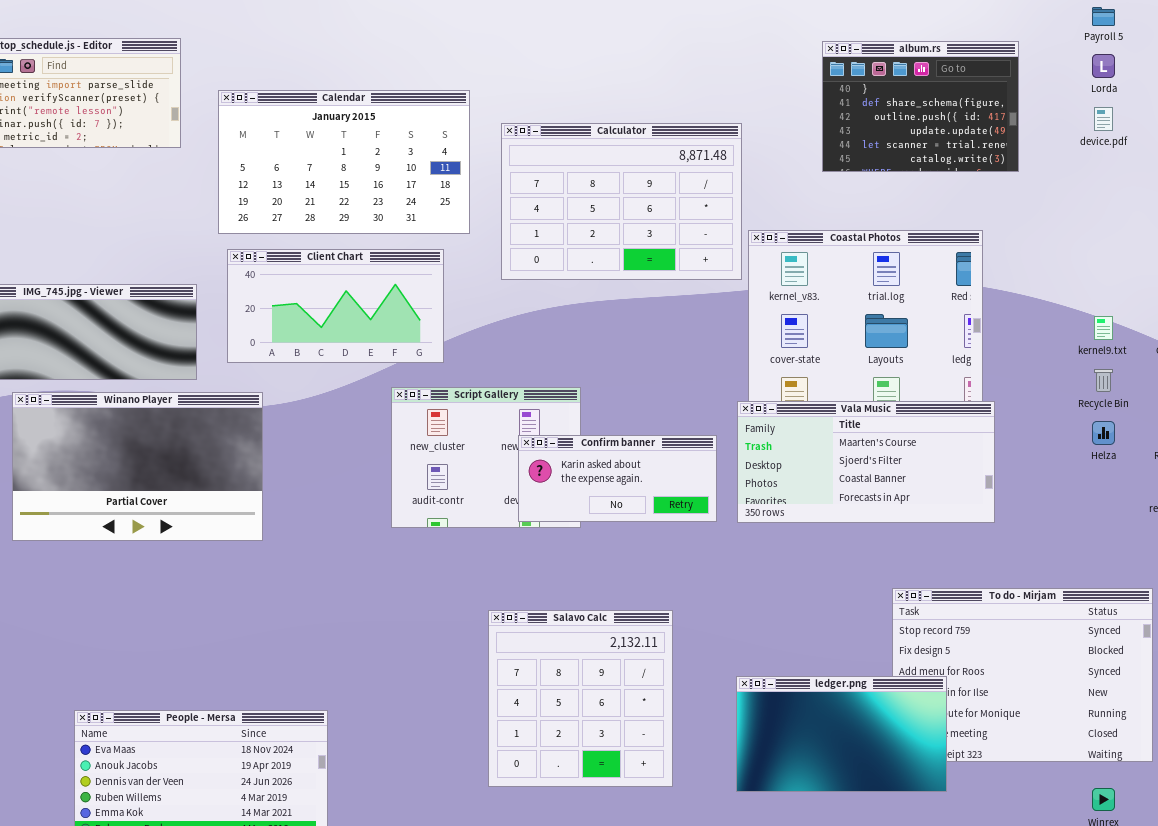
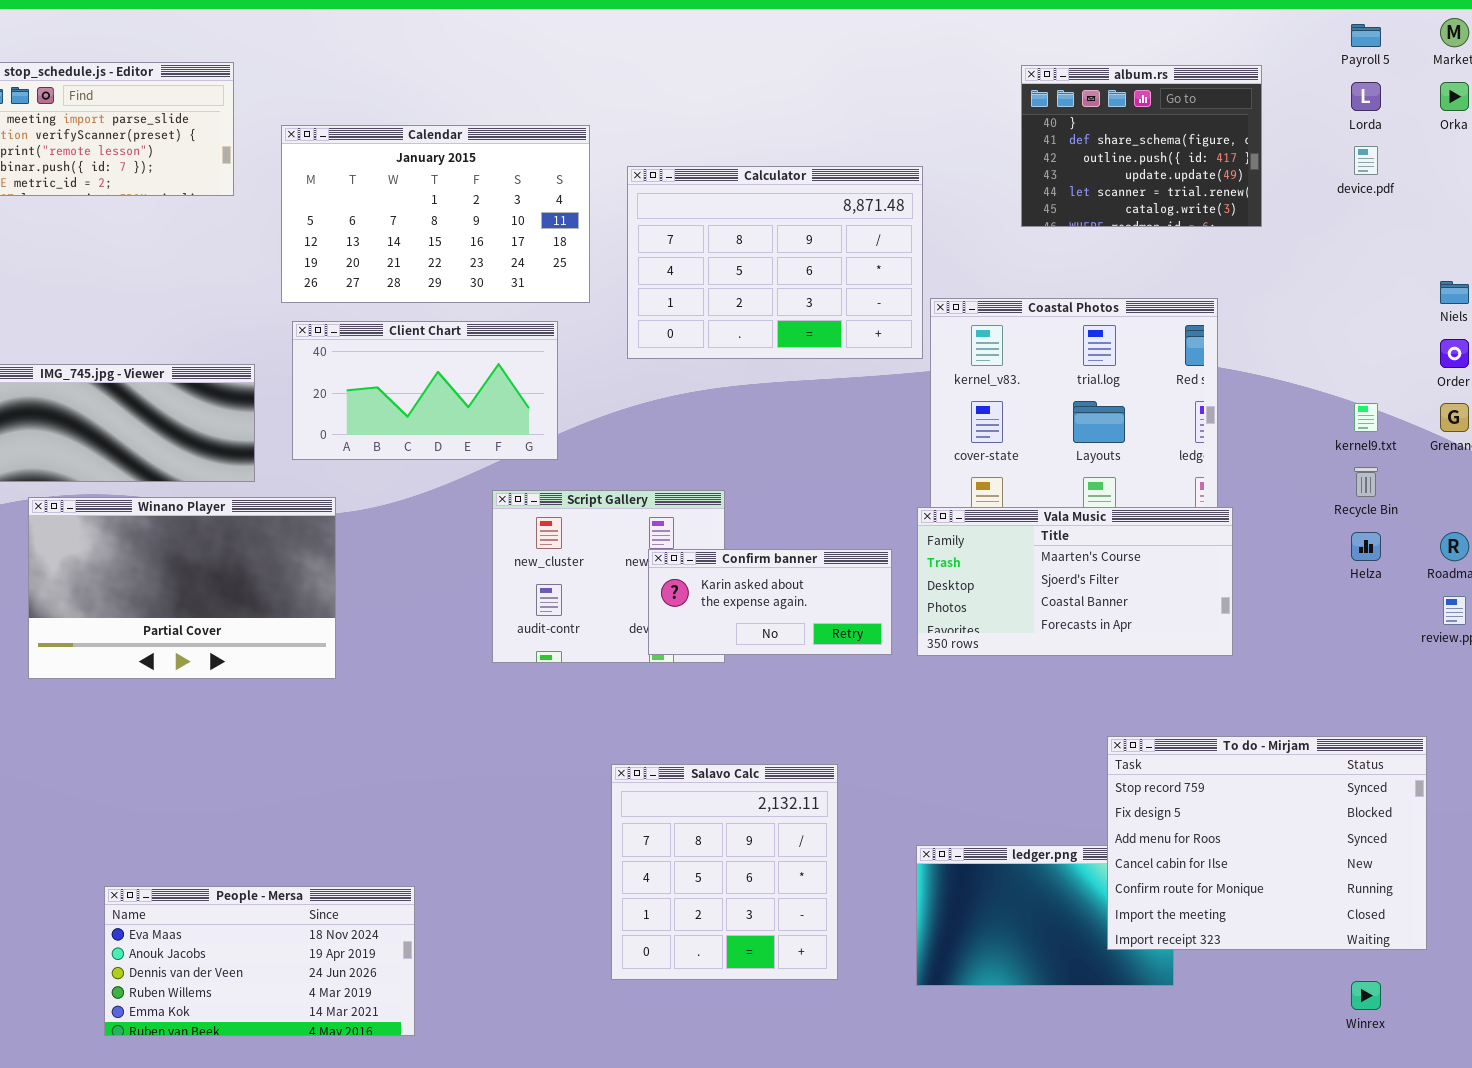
To do - Mirjam: [892,588,1153,762] -> [1107,736,1427,950], raised

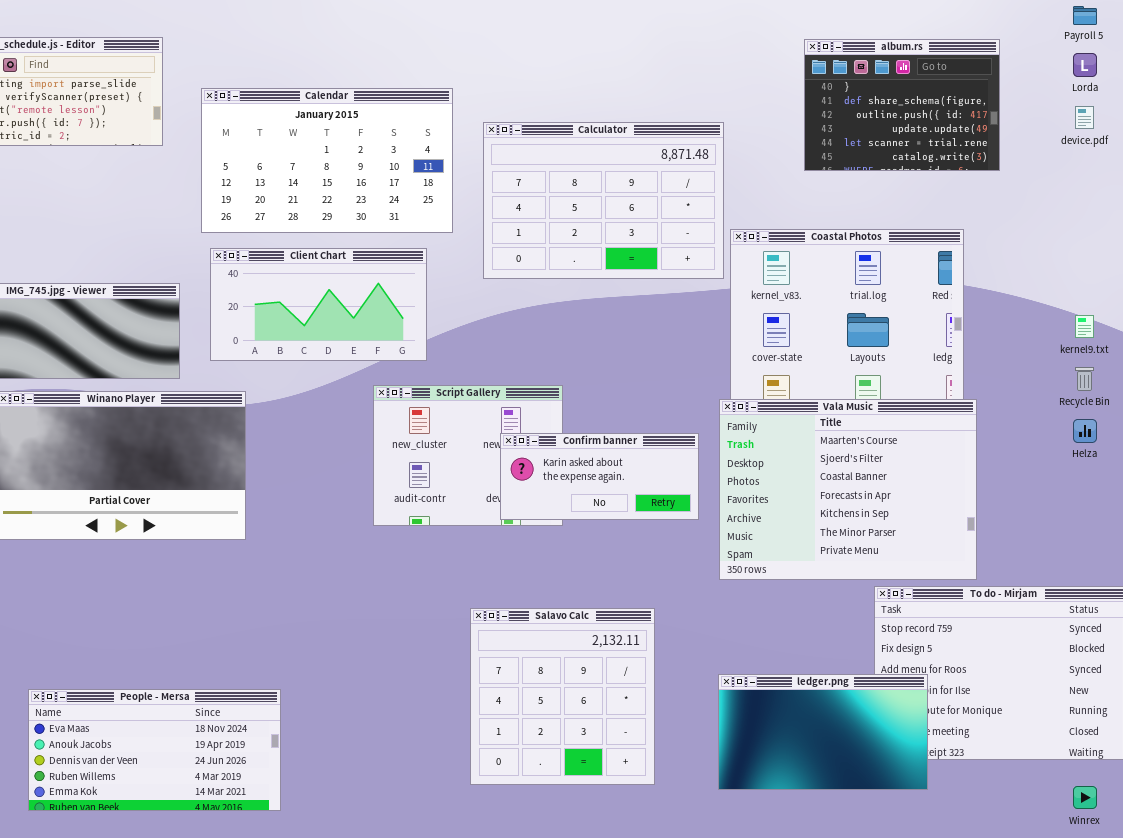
Vala Music: [917,507,1233,656] -> [719,399,977,580], resized
ledger.png: [916,845,1174,986] -> [718,674,928,790], raised
People - Mersa: [104,886,415,1036] -> [28,689,281,811], moved

